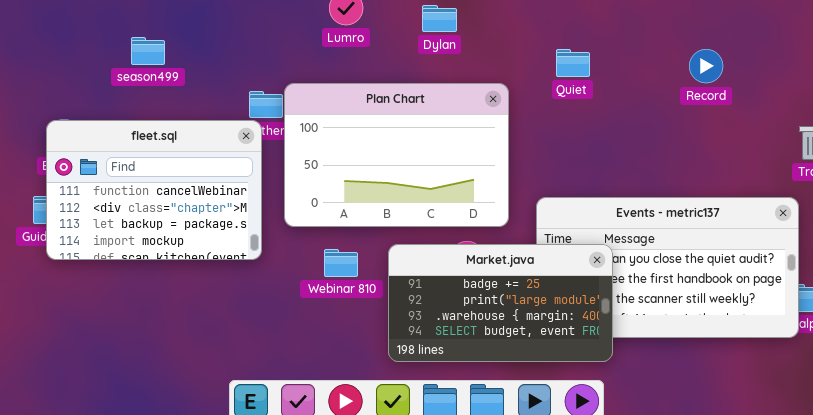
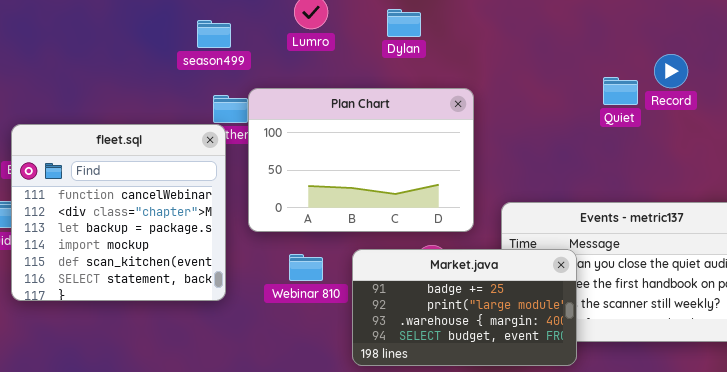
season499: [131,37,165,65] -> [197,20,231,48], moved
Quiet: [556,49,590,77] -> [603,77,638,105], moved
fleet.sql: [46,120,262,260] -> [11,124,226,301], resized

